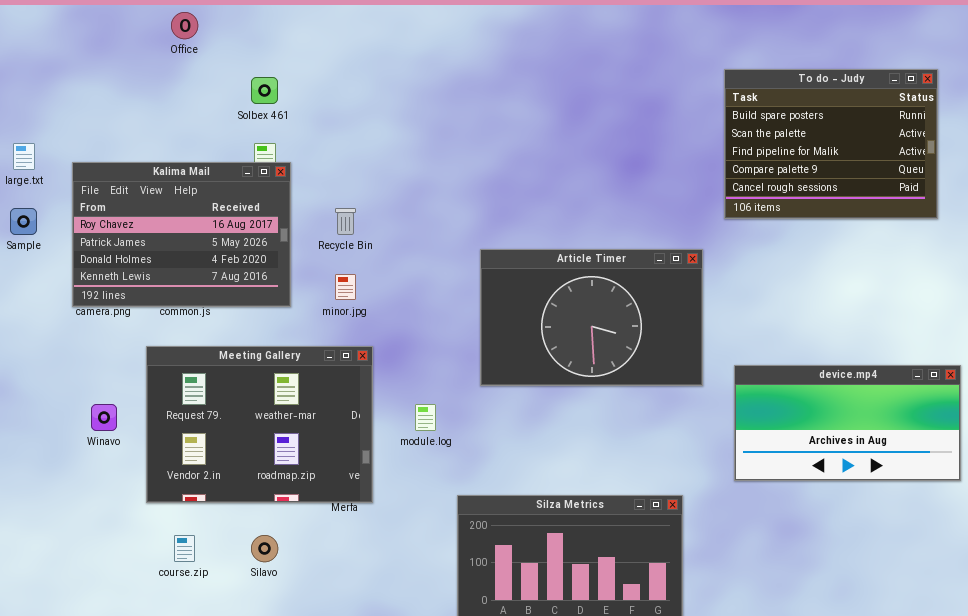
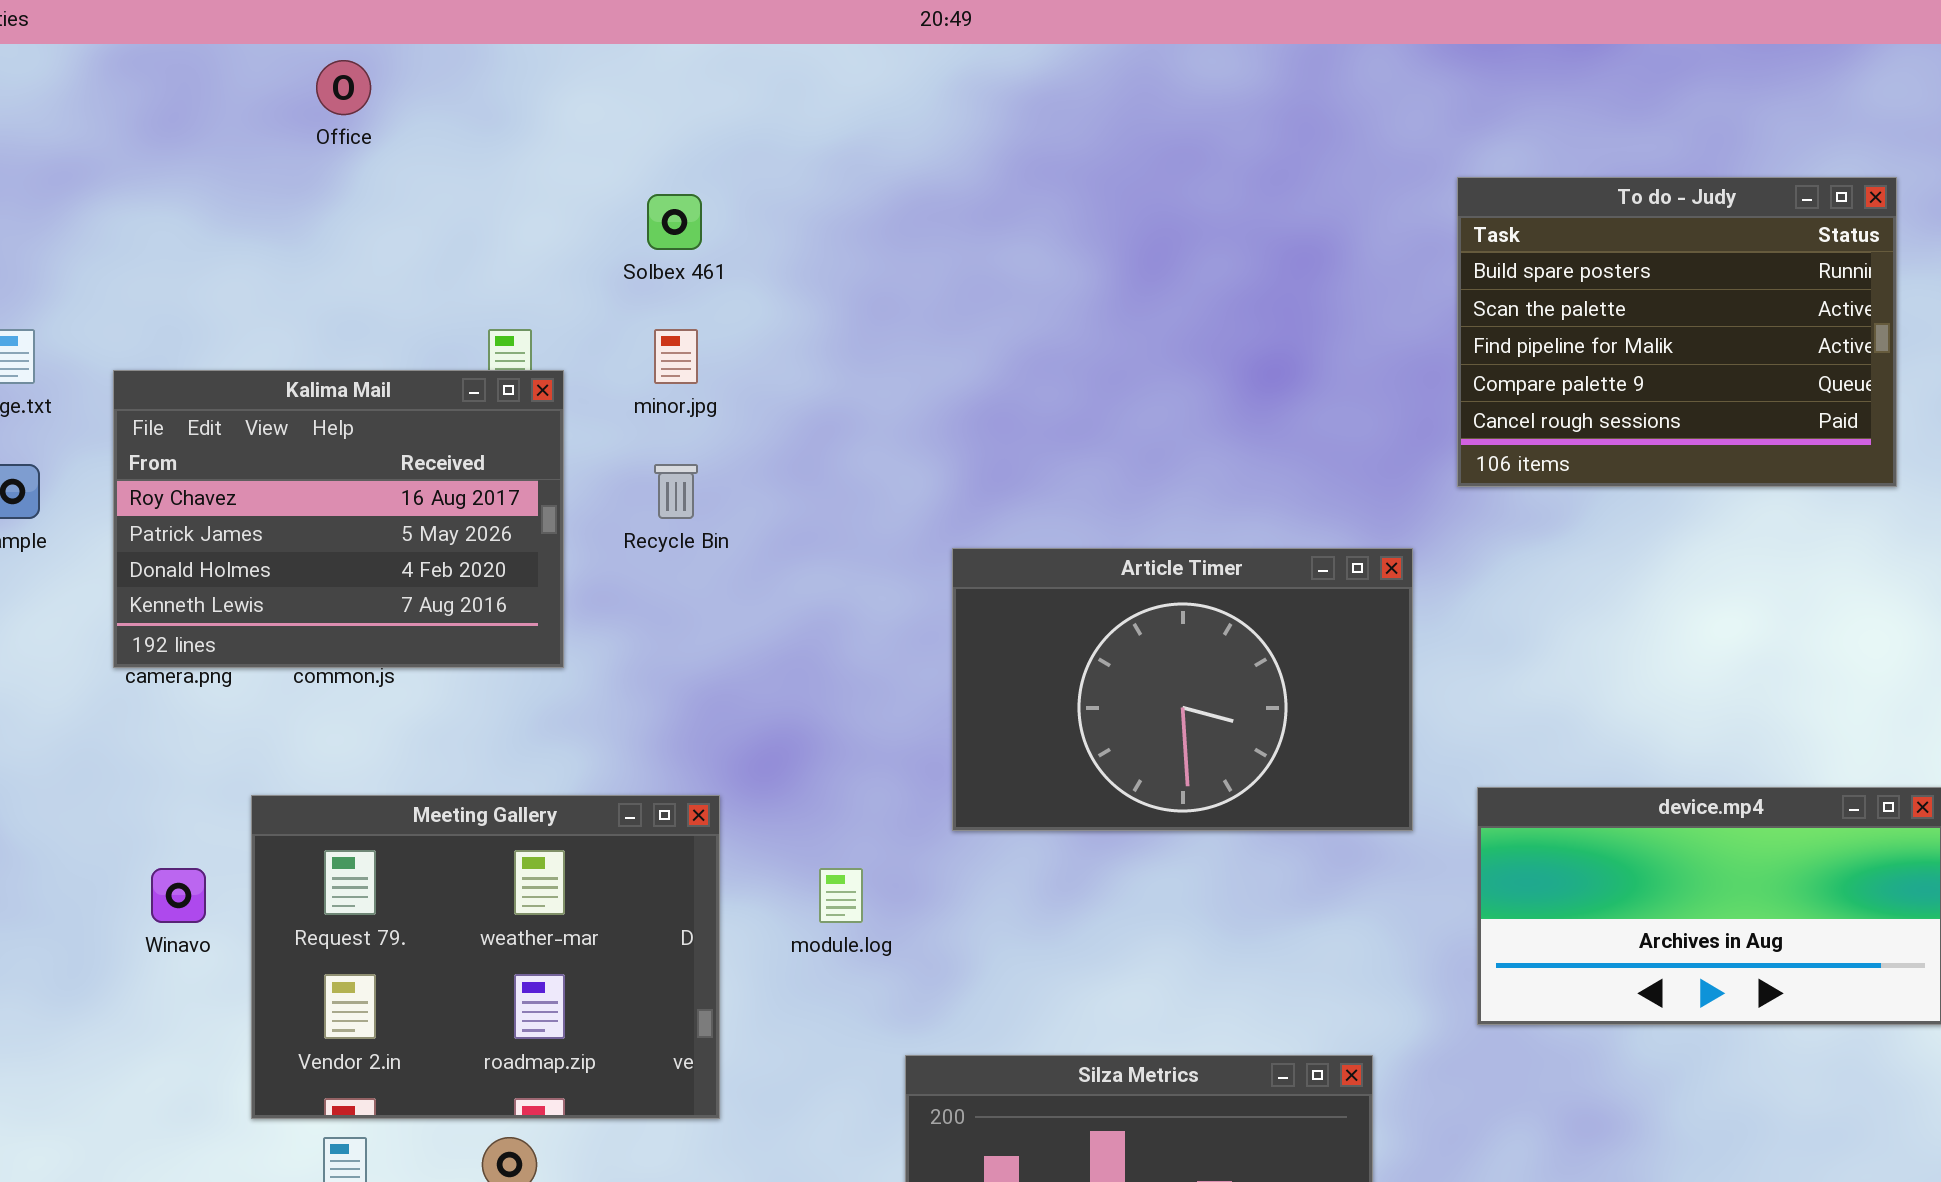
Solbex 461: [251,77,278,104] -> [647,194,702,250], moved
minor.jpg: [335,274,356,300] -> [654,329,698,384], moved
Meeting Gallery: [146,346,373,503] -> [251,795,720,1119], moved

